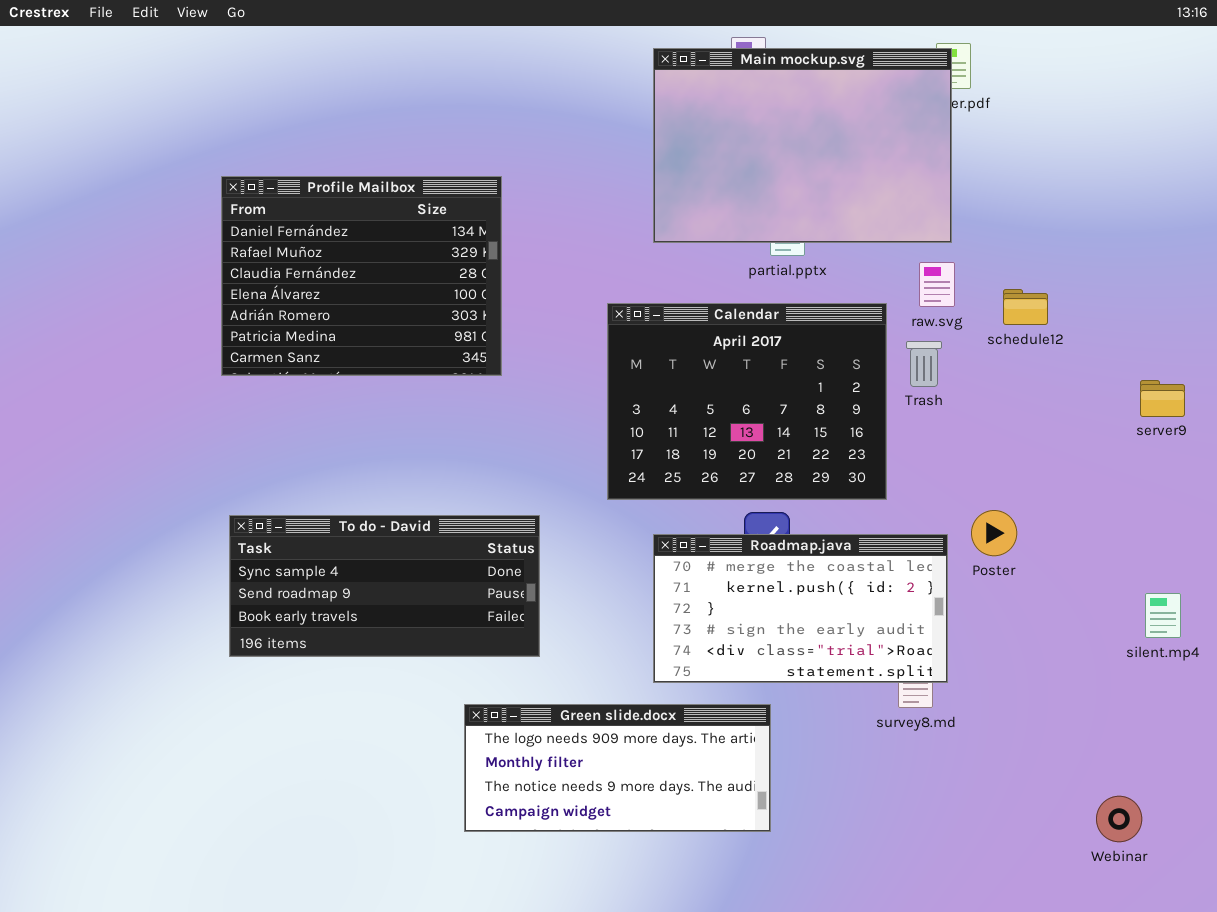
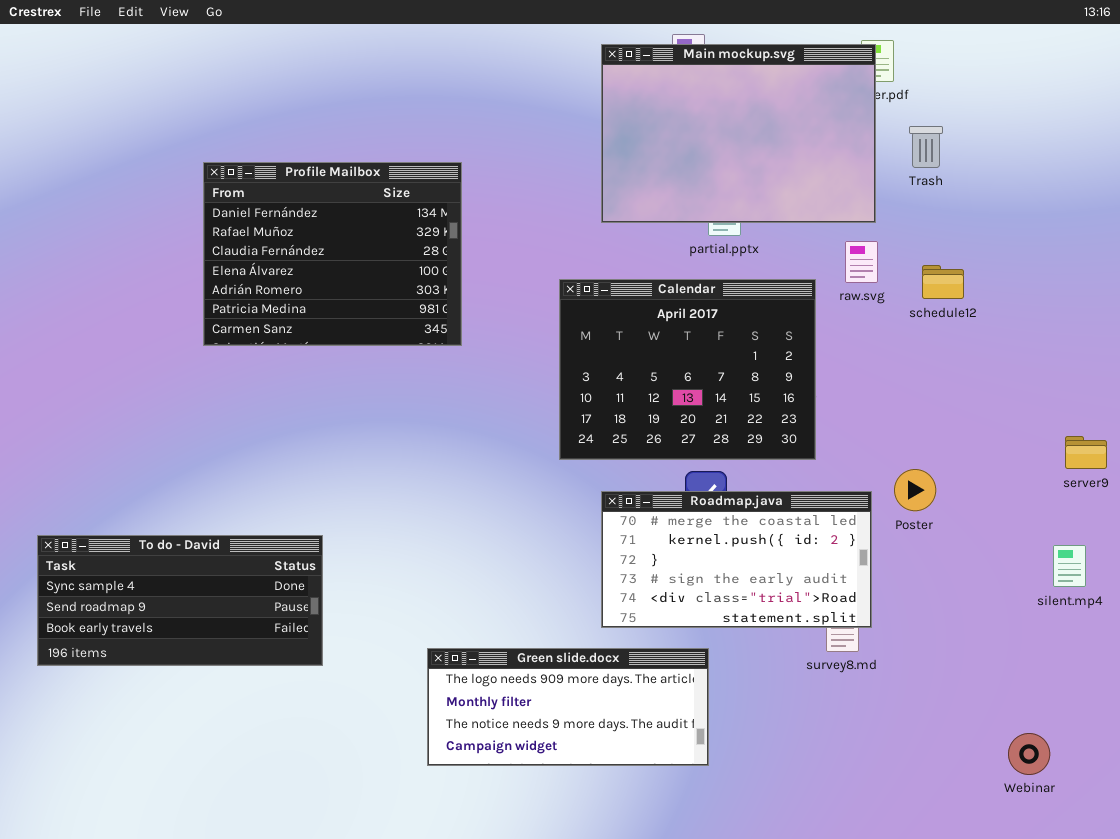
Trash: [906,341,942,387] -> [909,126,943,168], moved
server9: [1140,380,1185,417] -> [1065,436,1107,469], moved
To do - David: [229,515,540,657] -> [37,535,323,666], moved

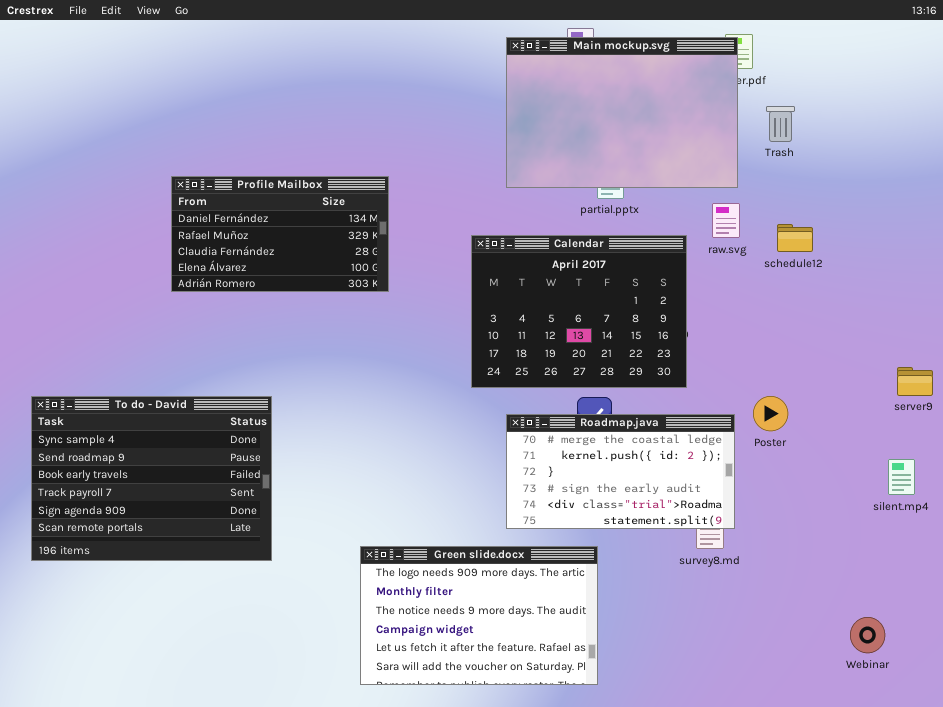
Profile Mailbox: [203,162,462,346] -> [171,176,389,292], resized
To do - David: [37,535,323,666] -> [31,396,272,561], resized
Green slide.docx: [427,648,709,766] -> [360,546,598,685], resized

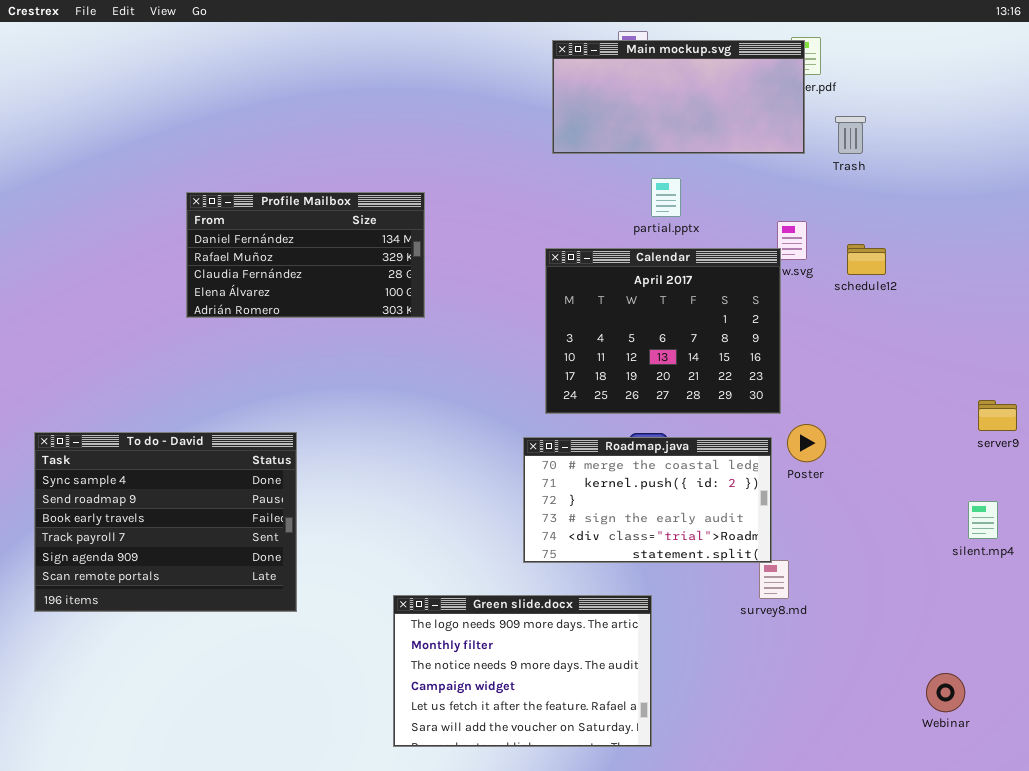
Main mockup.svg: [506,37,738,188] -> [552,40,805,154], resized
Calendar: [471,235,687,388] -> [545,248,781,414], moved
Poster: [753,396,788,431] -> [787,424,826,462], moved
Roadmap.java: [506,414,735,529] -> [523,437,772,563], moved

